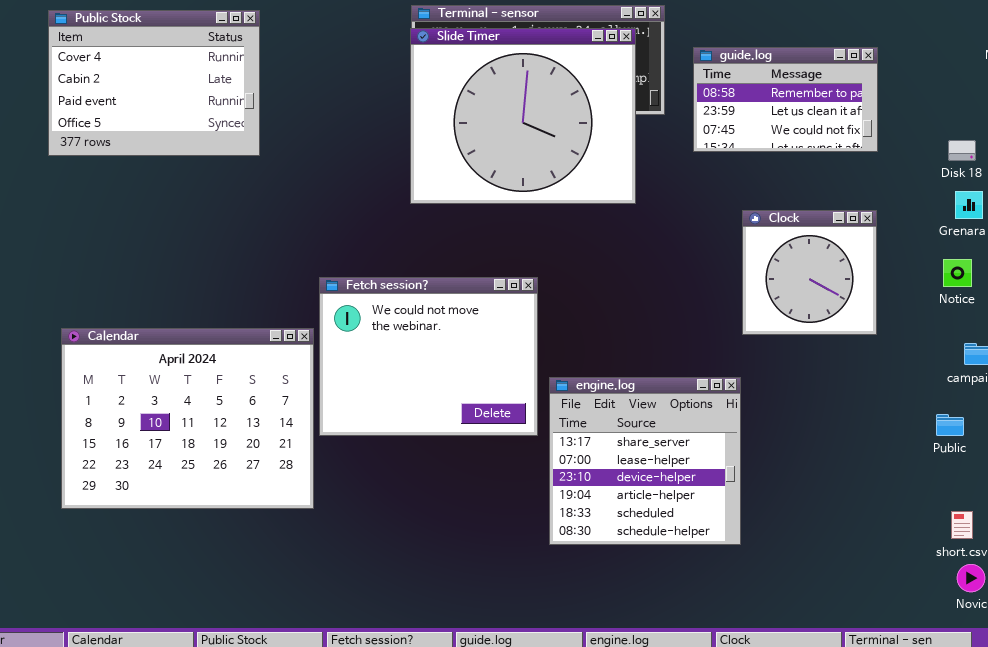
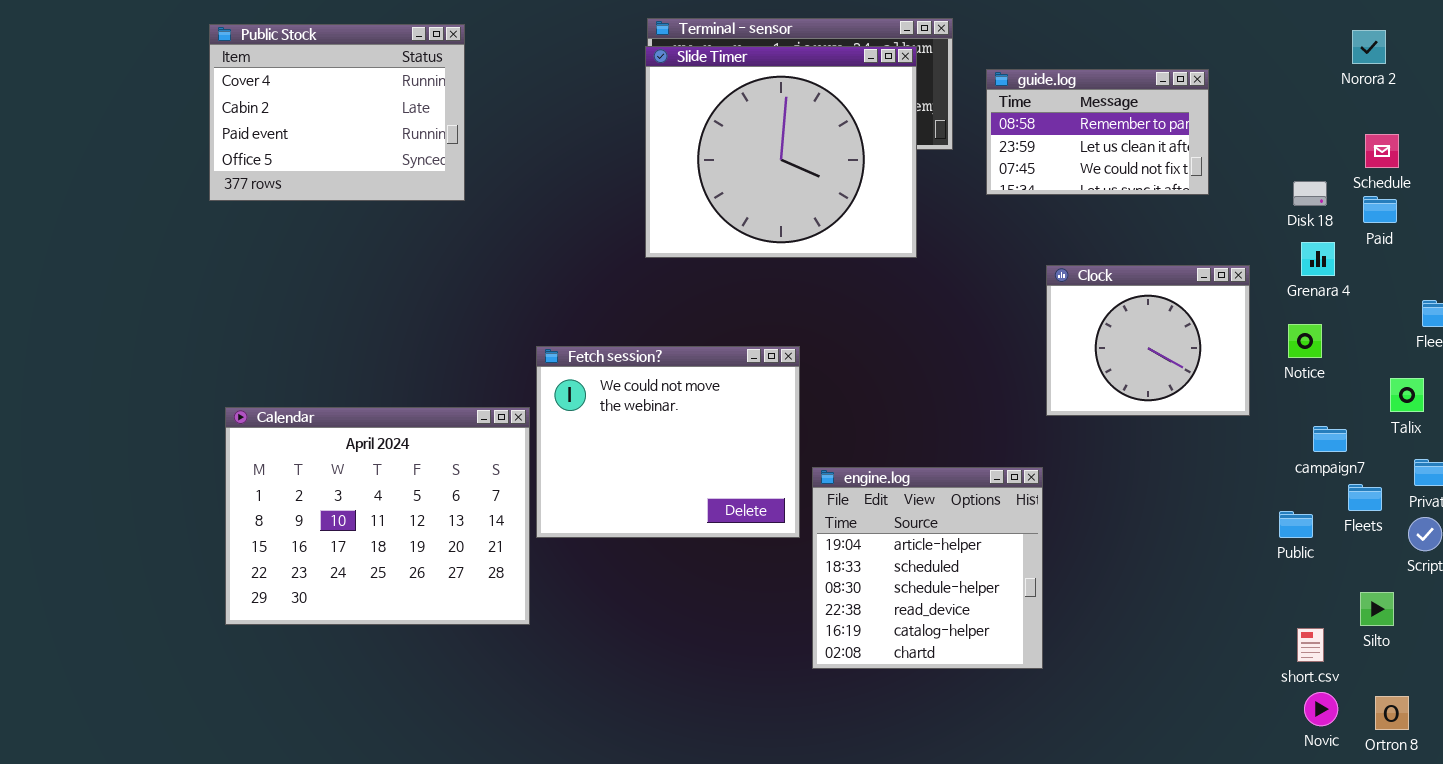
Clock: [742,210,877,335] -> [1046,265,1250,416], resized
engine.log: [549,377,741,545] -> [812,467,1043,669], scrolled down 3 rows

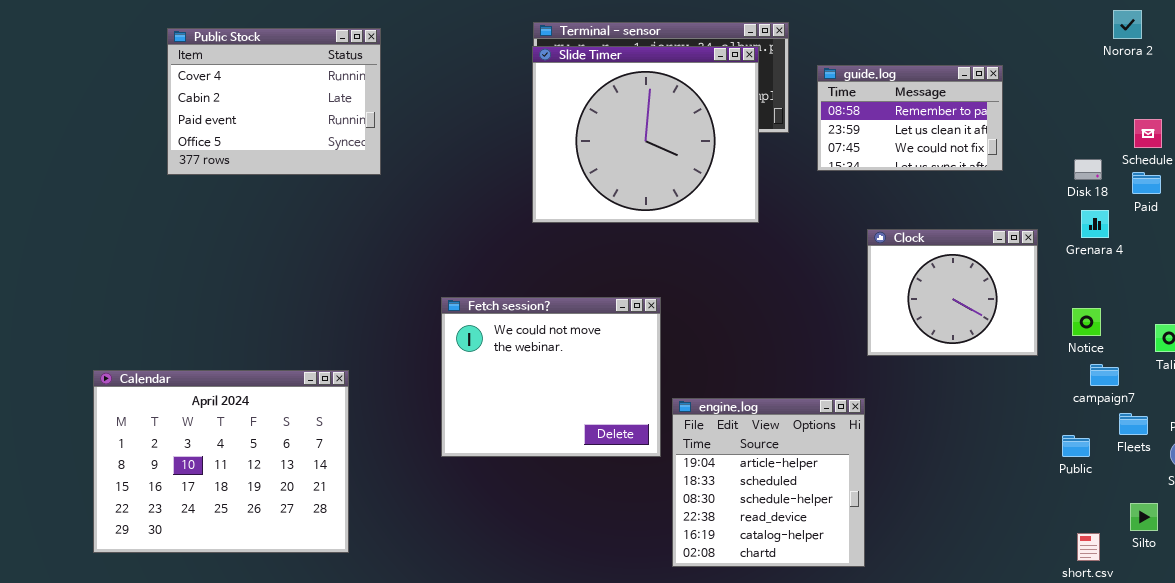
Norora 2: [1352,30,1386,64] -> [1113,10,1142,39], moved
Notice: [1288,324,1322,358] -> [1072,308,1101,336], moved
Calendar: [225,407,530,625] -> [93,370,349,553], moved

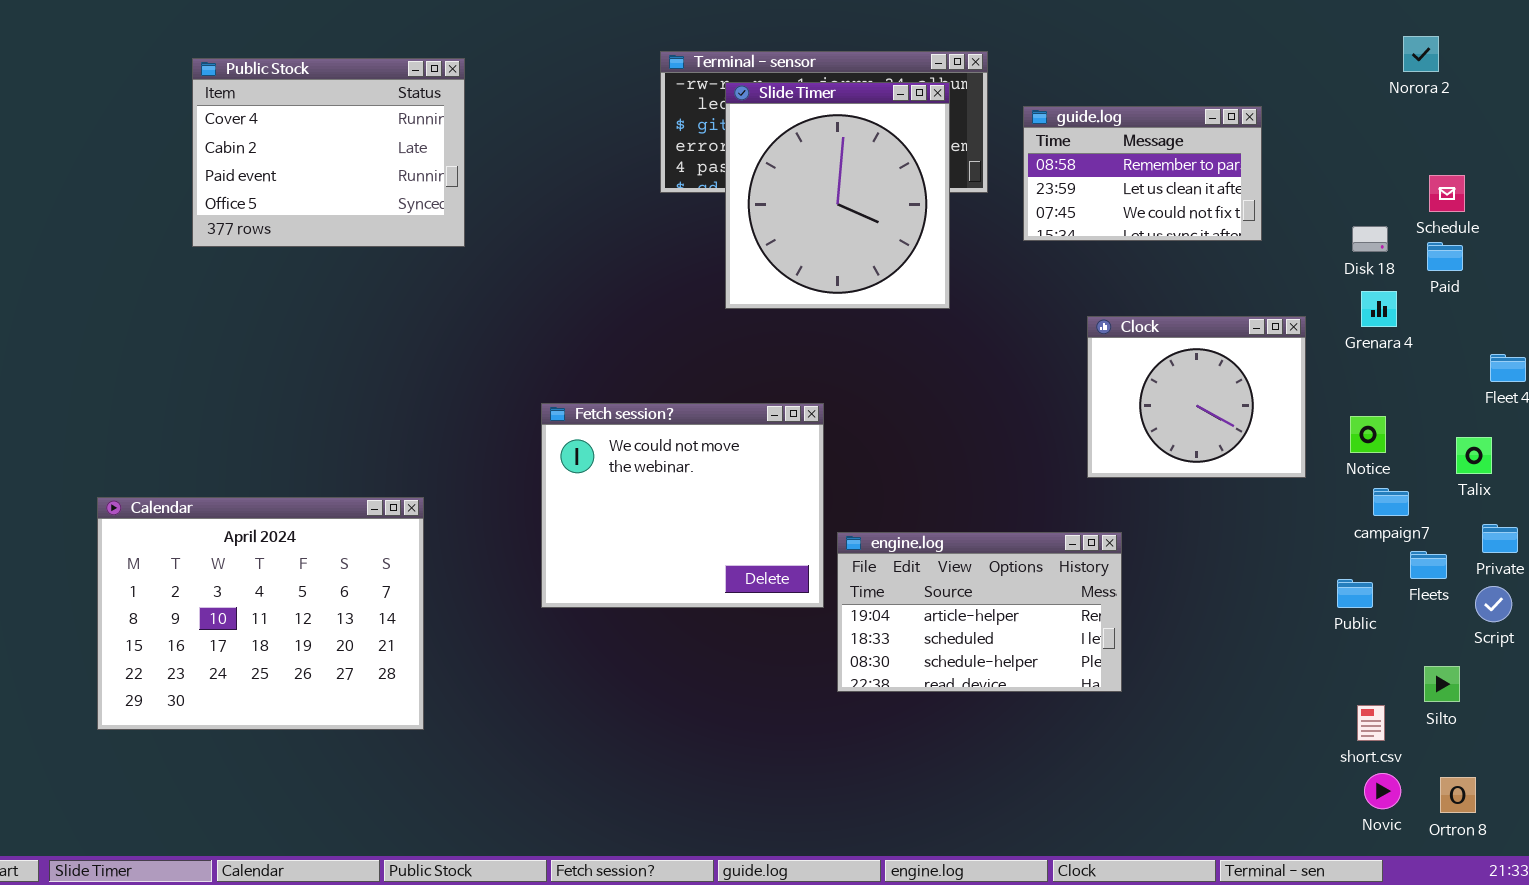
Slide Timer: [532,46,759,223] -> [725,82,950,309], resized
engine.log: [672,398,865,567] -> [837,532,1122,692], resized

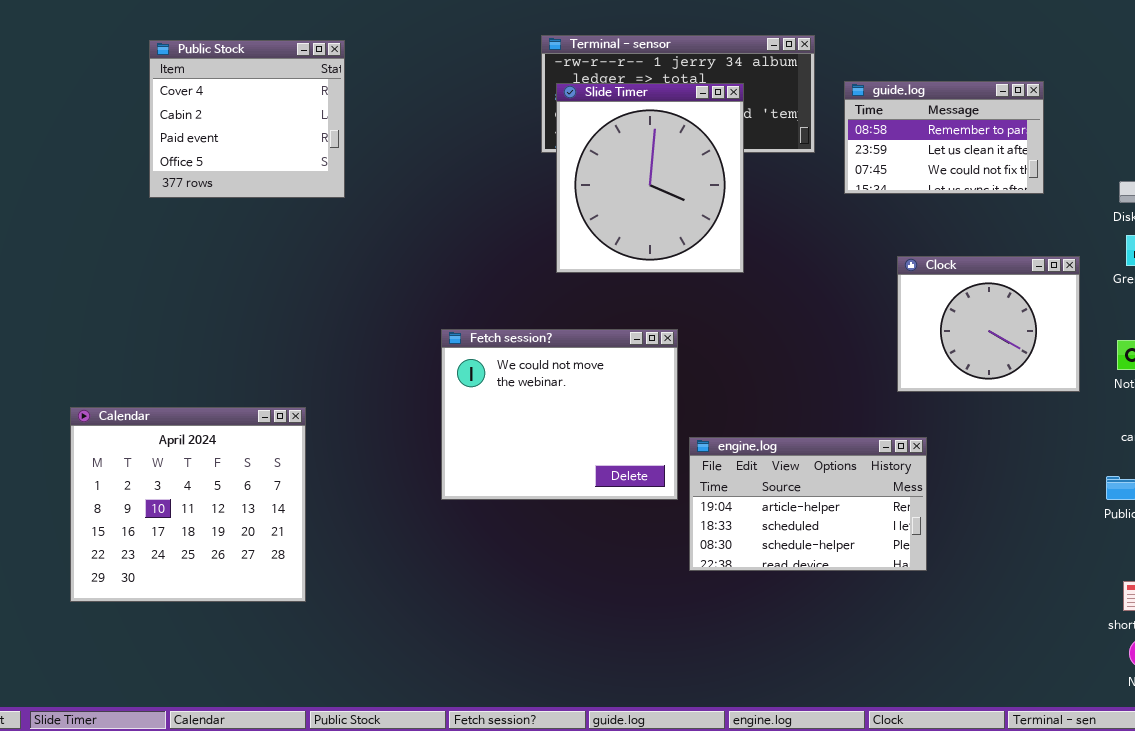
Public Stock: [192,58,465,247] -> [149,40,345,198], resized
Slide Timer: [725,82,950,309] -> [556,83,744,273], moved
Calendar: [97,497,424,730] -> [70,407,306,602], resized

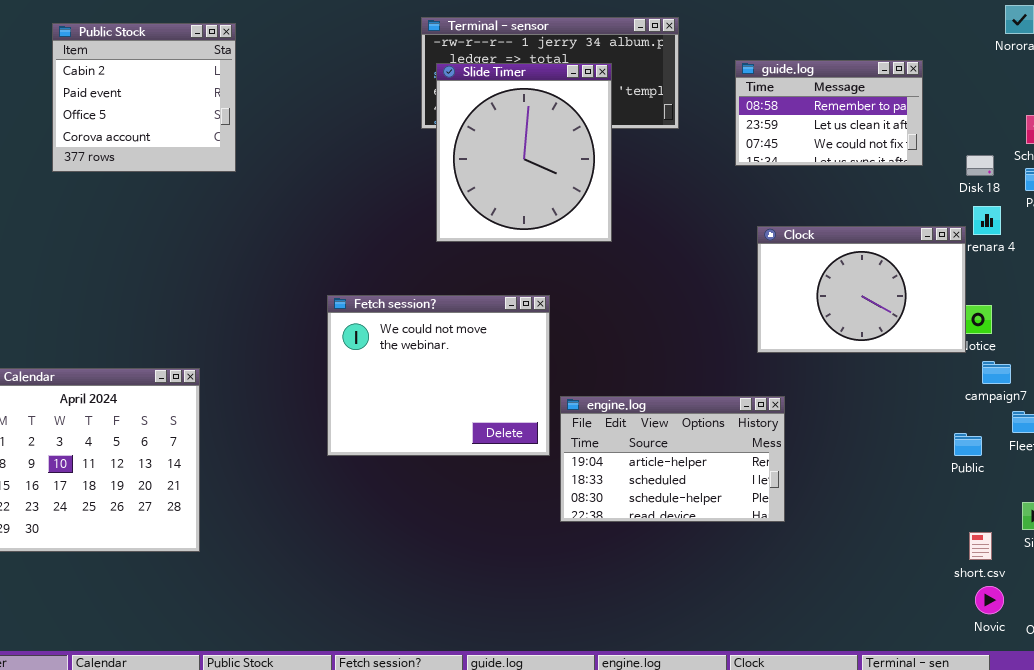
Public Stock: [149,40,345,198] -> [52,23,236,172], scrolled down 1 row
guide.log: [844,81,1044,194] -> [735,60,923,166], moved
Clock: [897,256,1080,392] -> [757,226,966,353], resized

